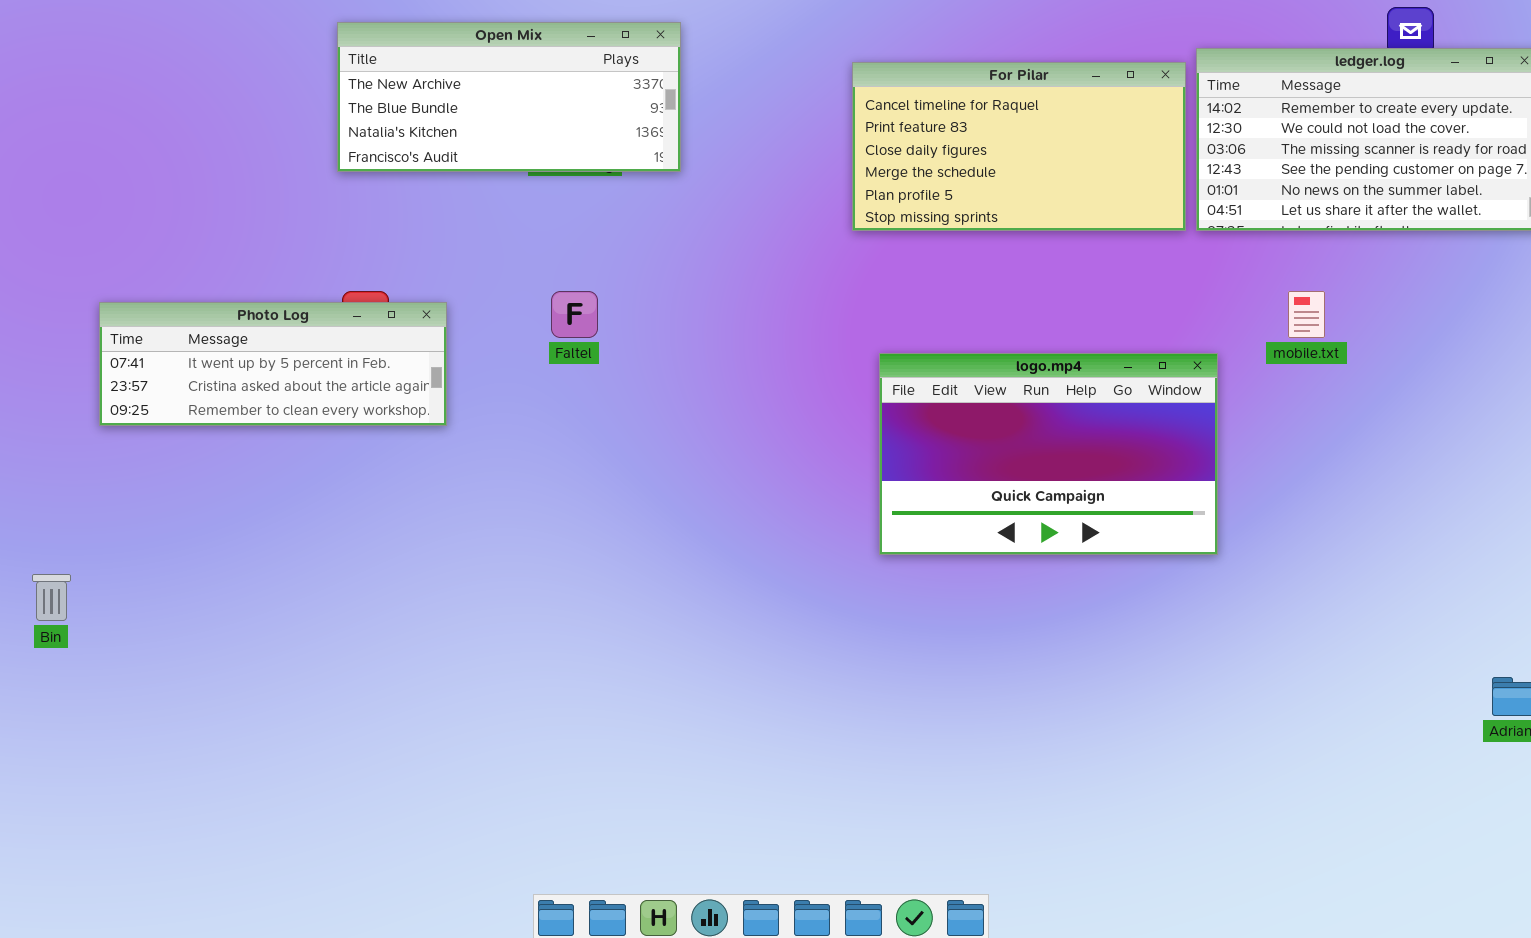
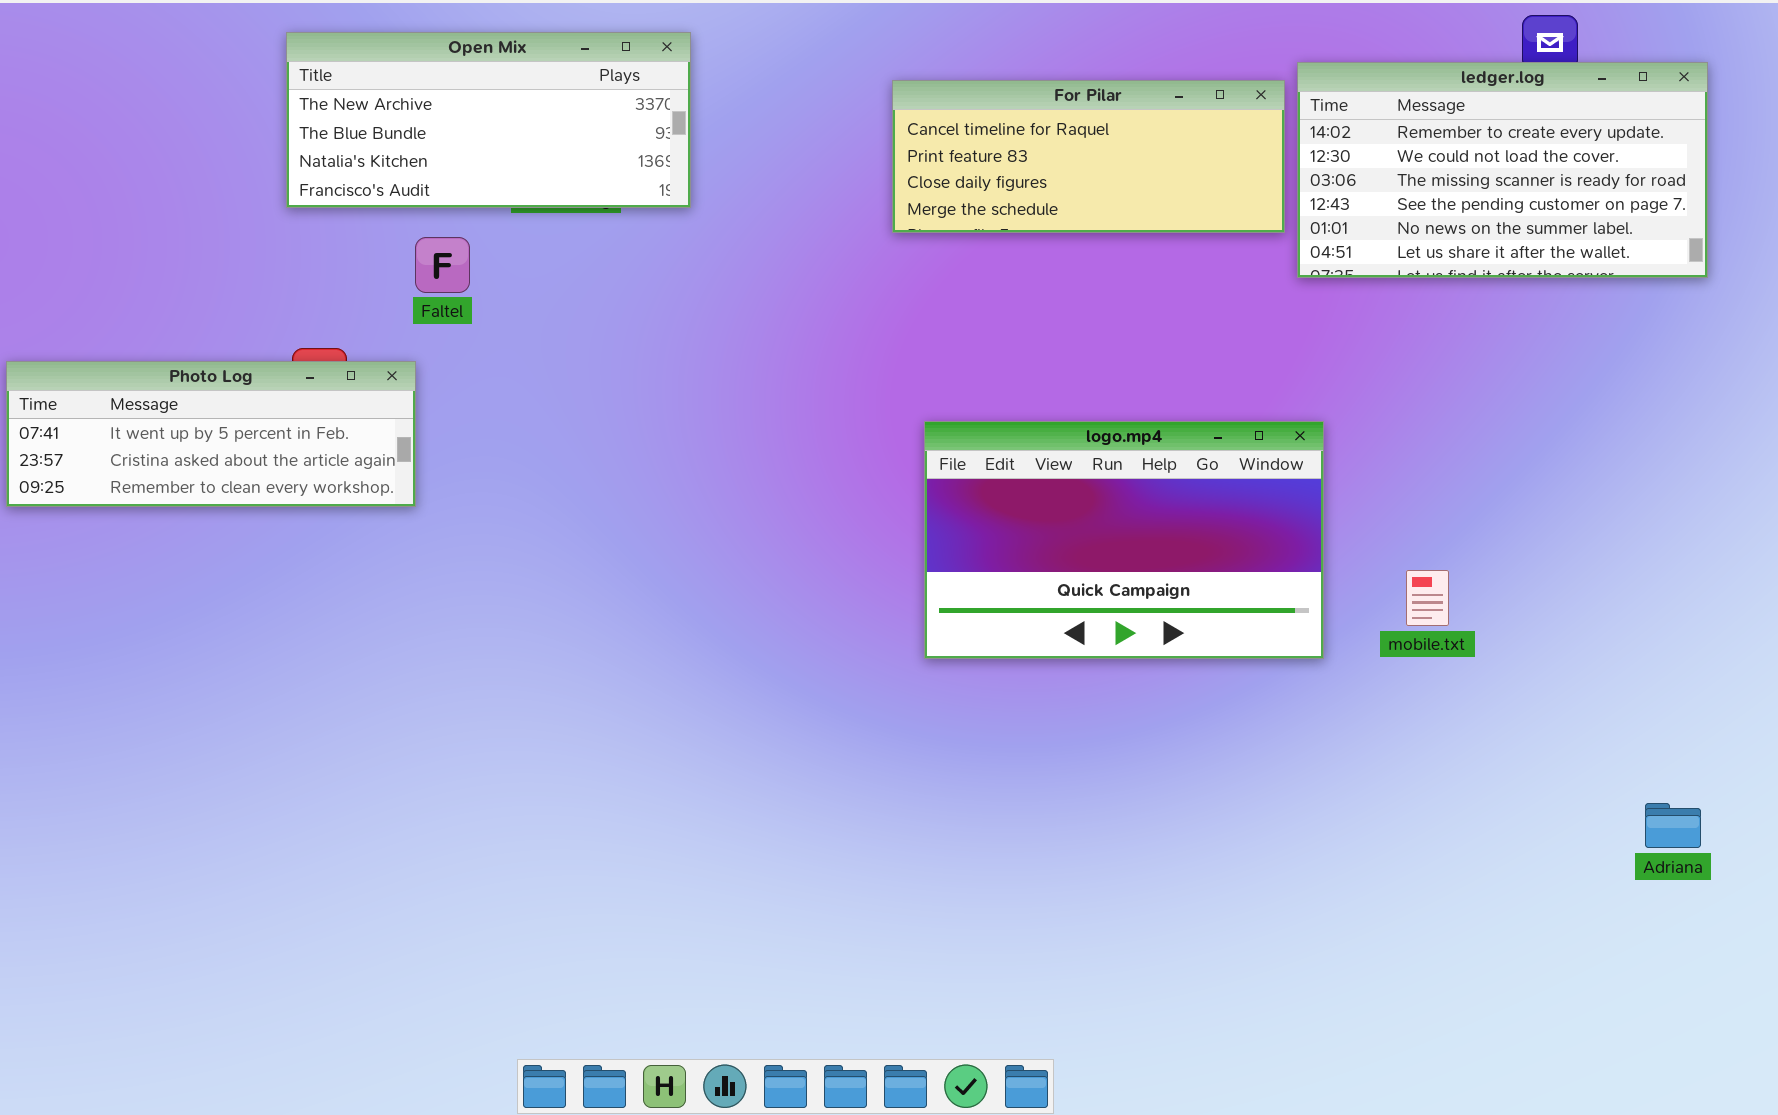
For Pilar: [852,62,1186,231] -> [892,80,1285,233], resized
Faltel: [551,291,598,338] -> [415,237,470,293], moved
mobile.txt: [1288,291,1325,338] -> [1406,570,1449,626], moved

